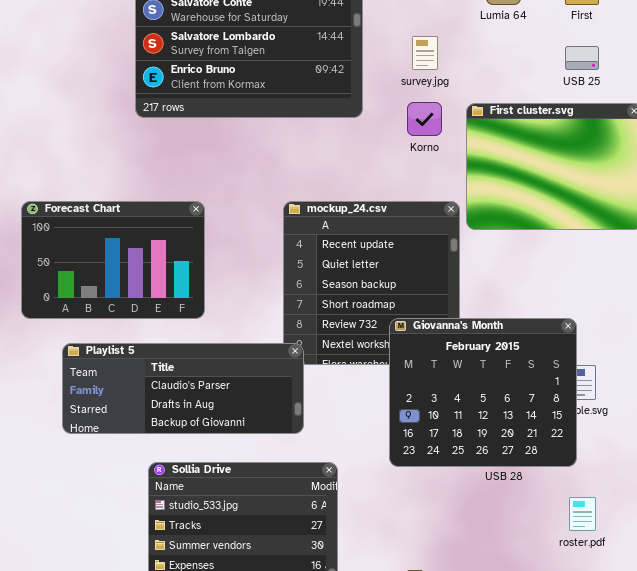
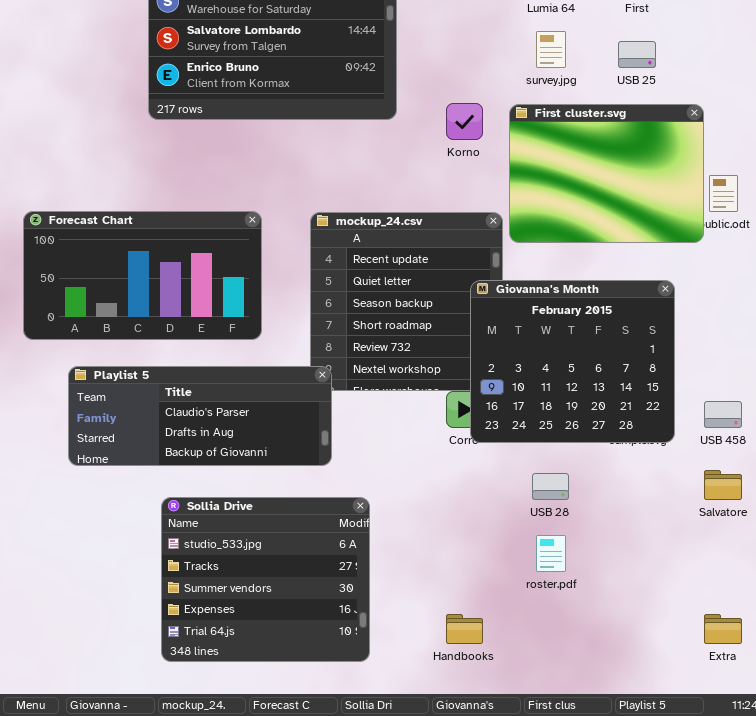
survey.jpg: [412,36,438,70] -> [536,31,566,68], moved
Forecast Chart: [21,201,205,319] -> [23,211,262,340], resized
Giovanna's Month: [389,318,577,467] -> [470,280,675,443], moved
roster.pdf: [569,497,596,531] -> [536,535,566,572], moved

